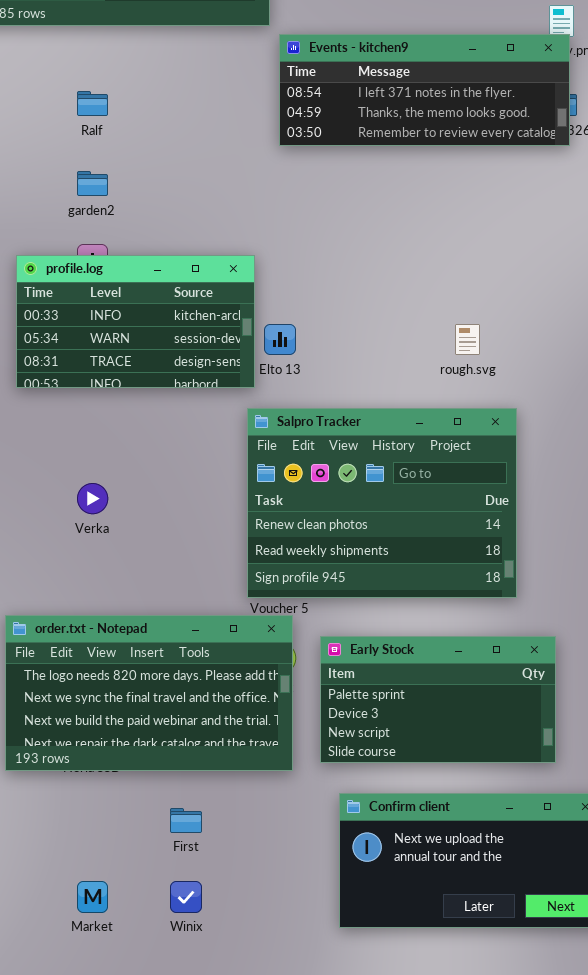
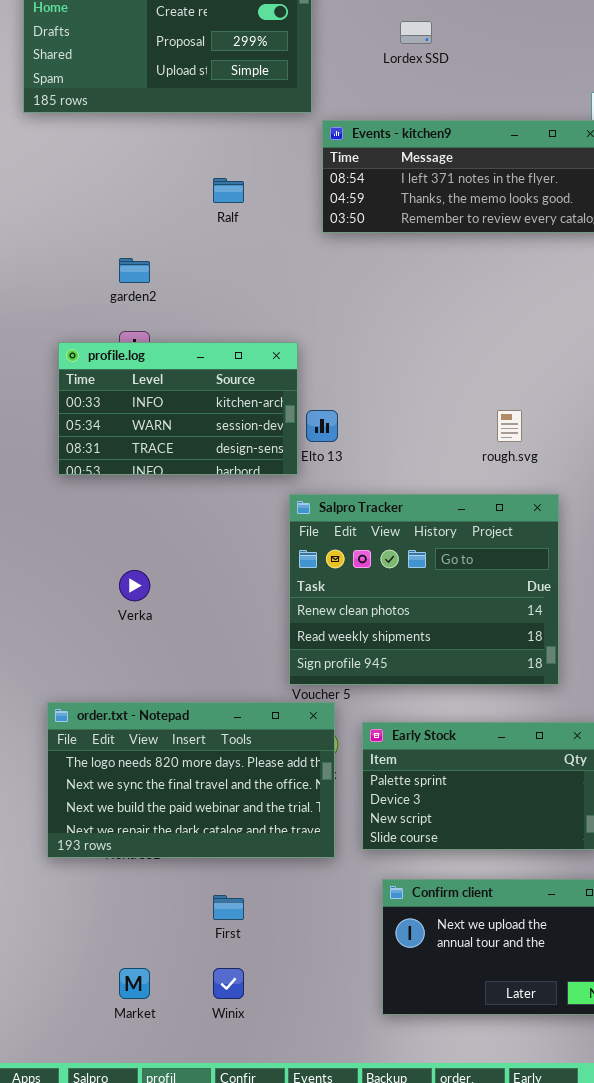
Ralf: [77,91,108,116] -> [213,178,244,203], moved

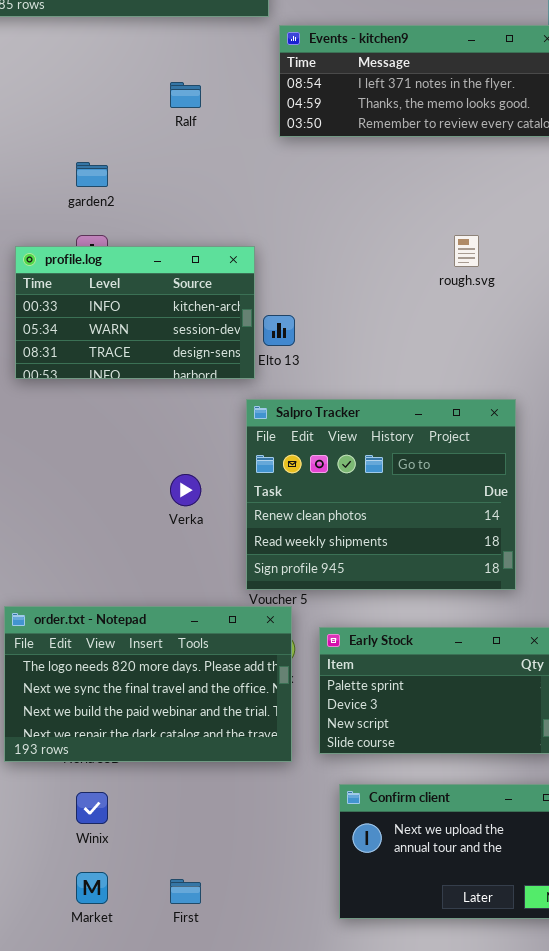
rough.svg: [497,410,522,442] -> [454,235,479,267], moved
Verka: [119,570,150,601] -> [170,474,201,506], moved
First: [213,895,244,920] -> [170,879,201,904], moved
Winix: [213,968,244,999] -> [76,792,108,824], moved

